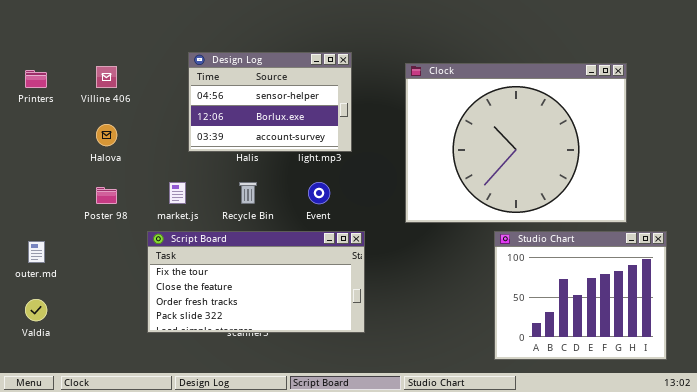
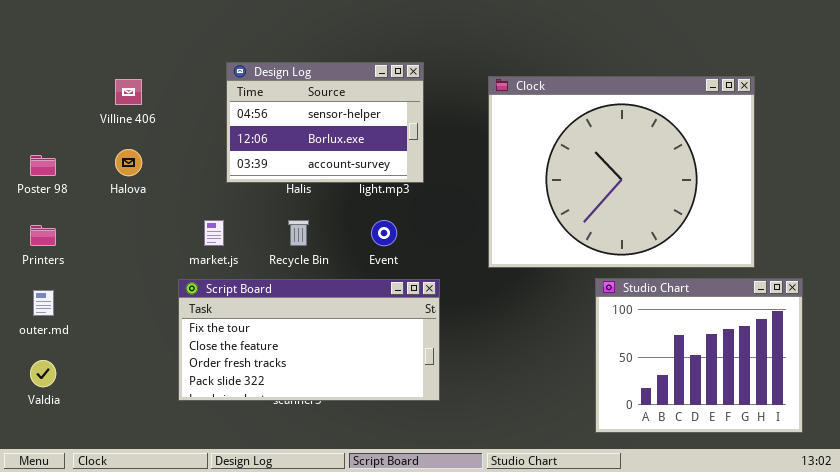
Printers: [25,70,47,88] -> [30,225,56,246], moved
Poster 98: [96,187,117,204] -> [30,155,56,176], moved

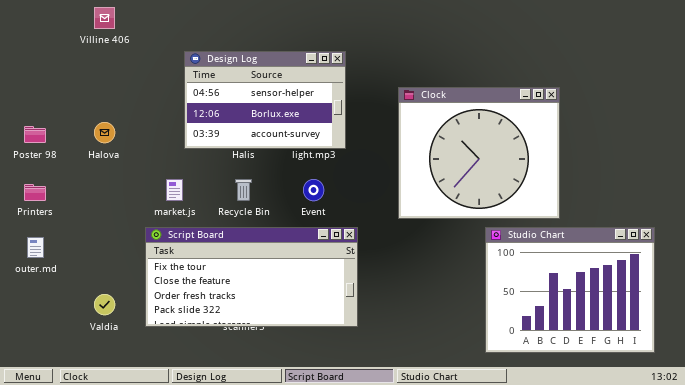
Clock: [488,76,755,268] -> [398,87,560,219], resized
Villine 406: [115,79,142,105] -> [94,7,115,29], moved
Valdia: [30,360,56,387] -> [94,294,115,315], moved

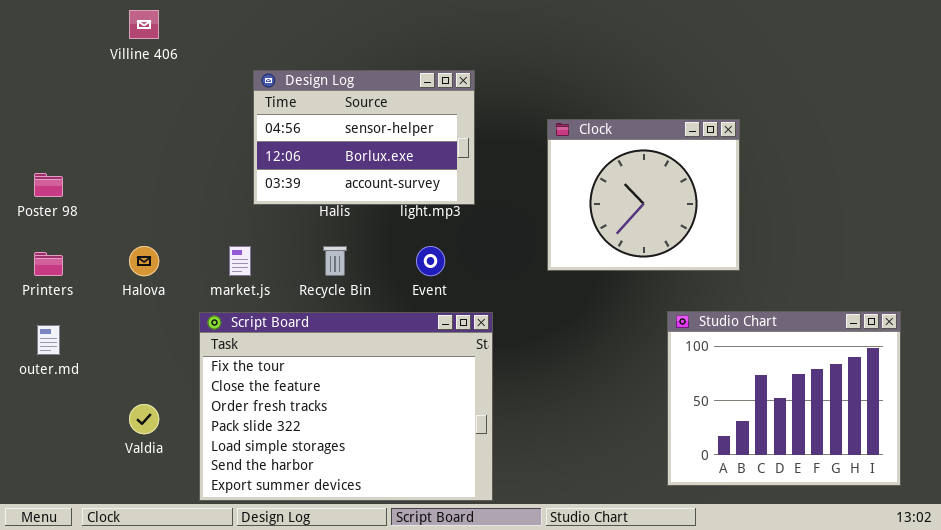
Clock: [398,87,560,219] -> [547,119,740,271], resized
Halova: [94,122,115,143] -> [129,246,159,276], moved
Script Board: [145,227,358,327] -> [199,312,493,501], resized

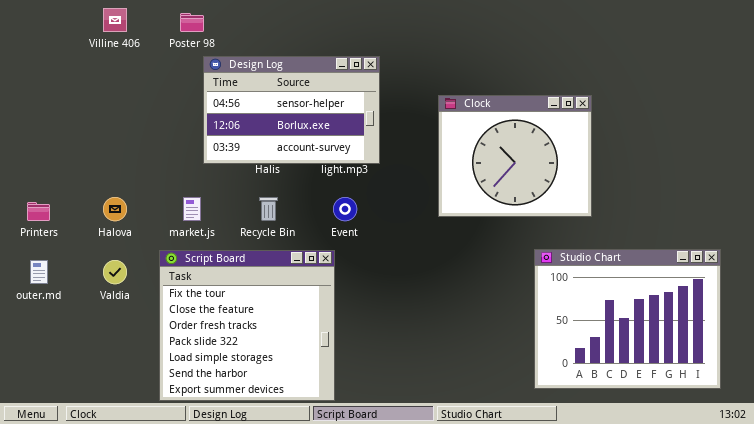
Poster 98: [34,173,63,197] -> [180,13,204,32], moved
Script Board: [199,312,493,501] -> [159,250,335,401], resized
Valdia: [129,404,159,434] -> [103,260,127,284], moved

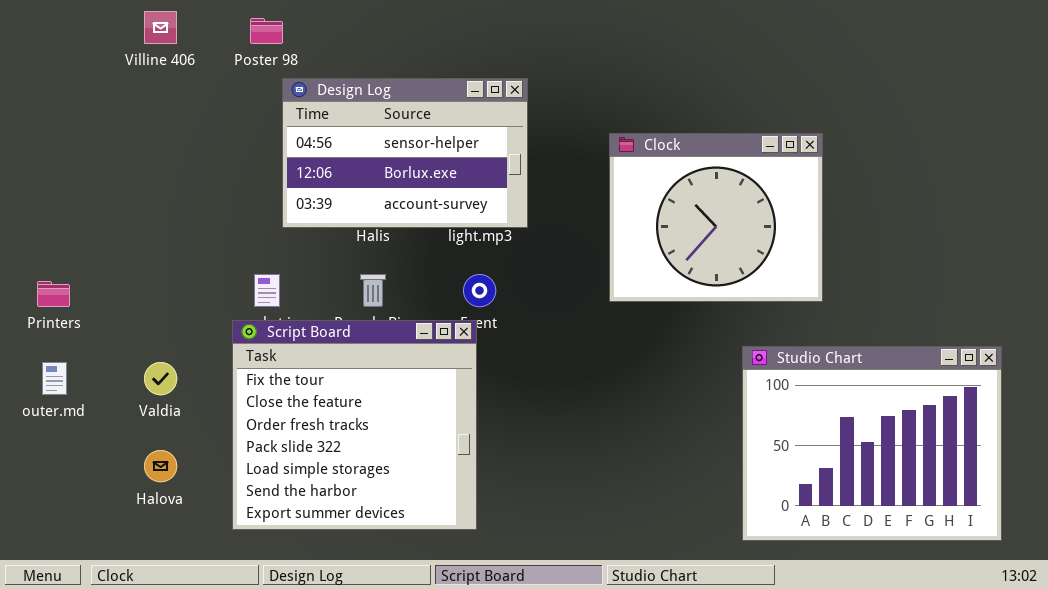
Halova: [103,197,127,221] -> [144,450,177,482], moved
Script Board: [159,250,335,401] -> [232,320,477,530], moved

